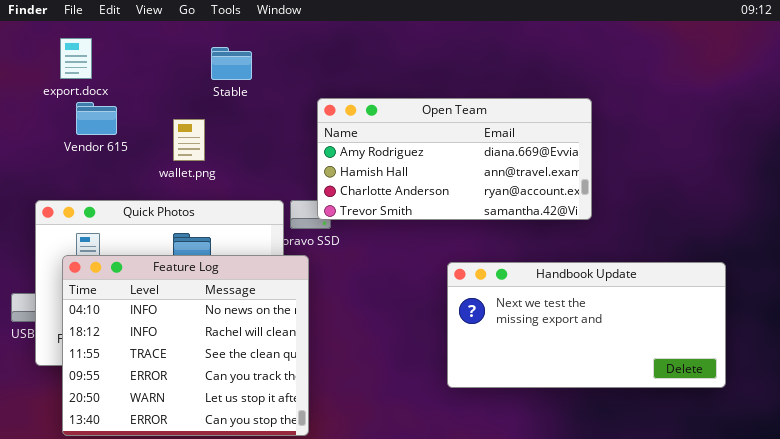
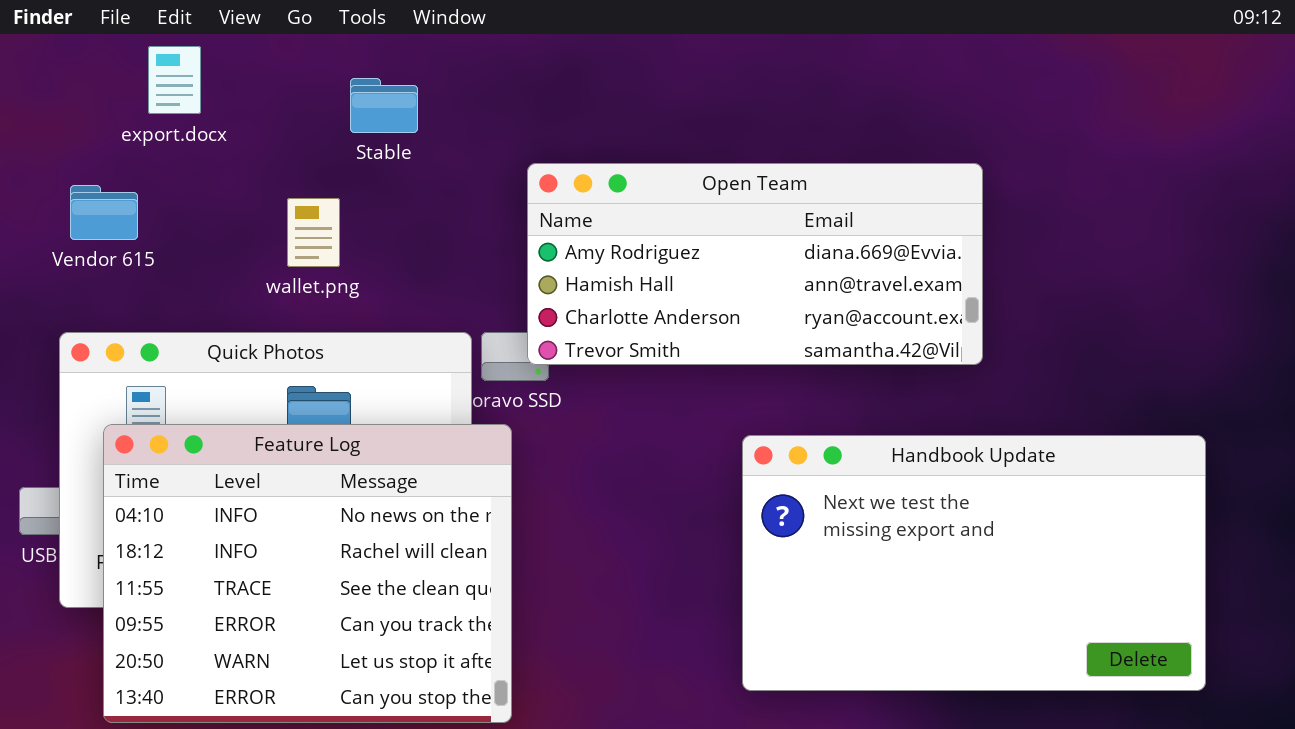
export.docx: [60,38,92,79] -> [148,46,201,114], moved
Vendor 615: [76,102,117,135] -> [70,185,138,240], moved
Handbook Update: [447,262,726,388] -> [742,435,1206,691], resized

